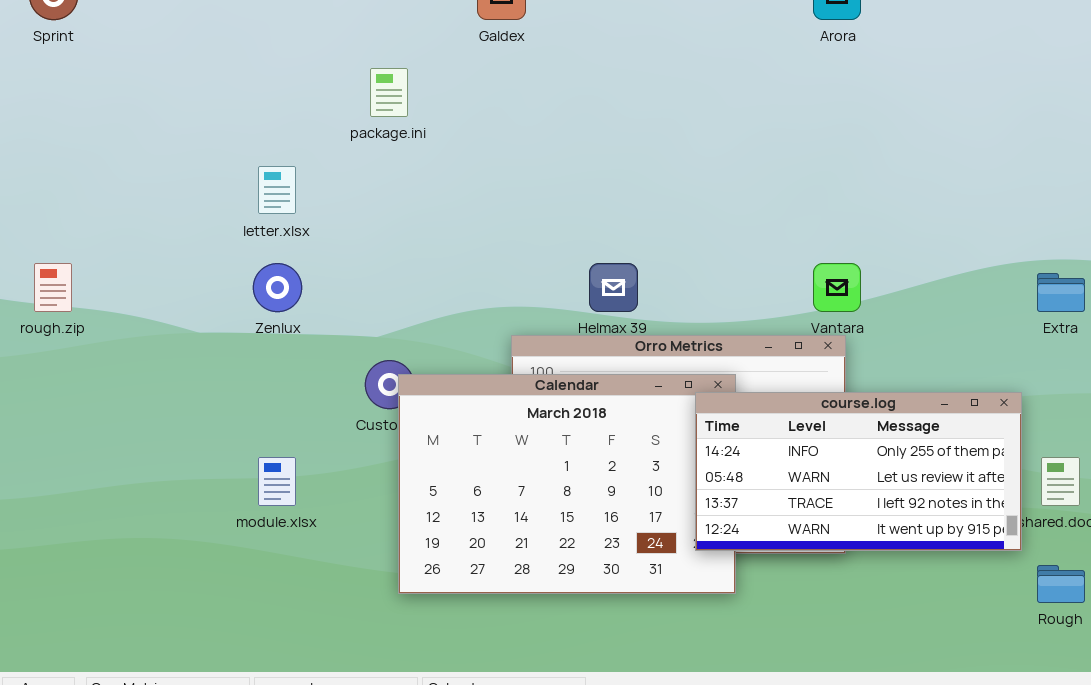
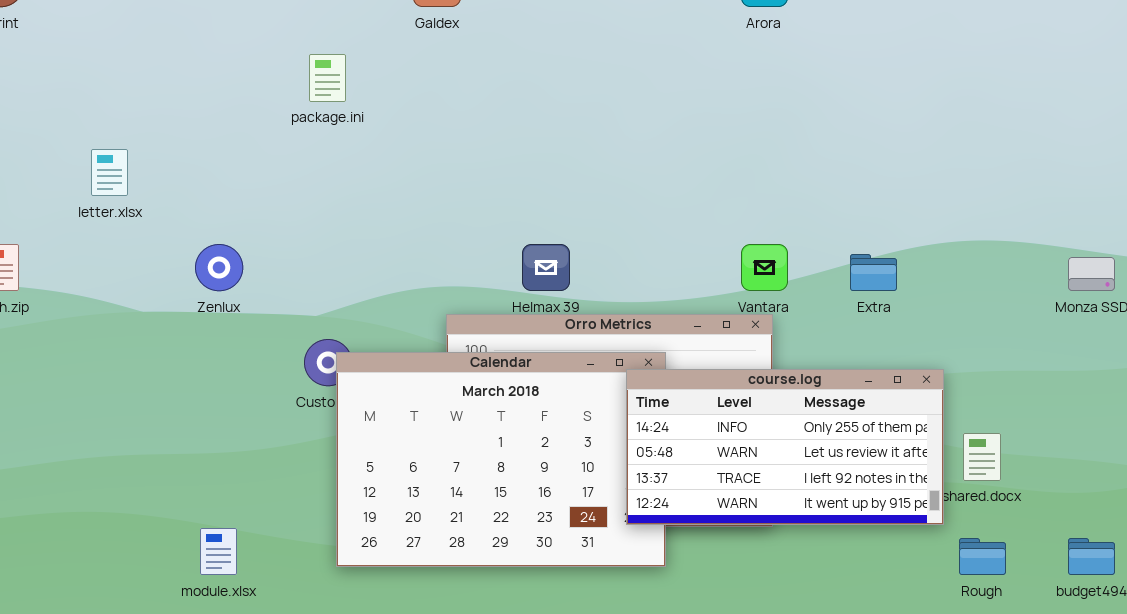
letter.xlsx: [258,166,296,214] -> [91,149,128,196], moved
Extra: [1037,273,1085,312] -> [850,254,897,291], moved
module.xlsx: [258,457,296,506] -> [200,528,237,575], moved

